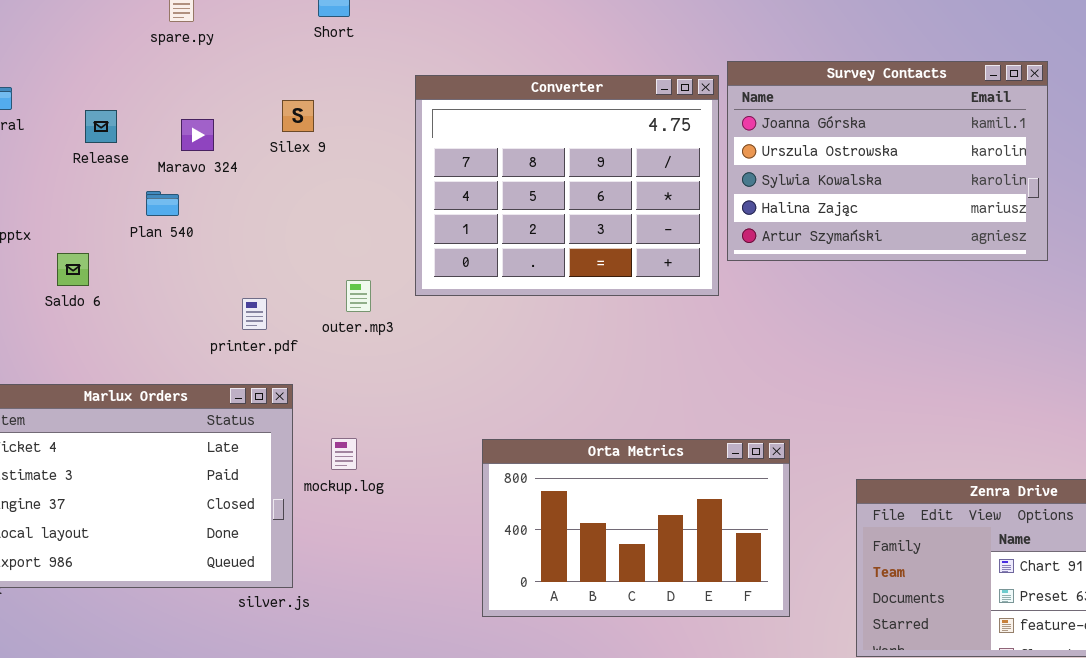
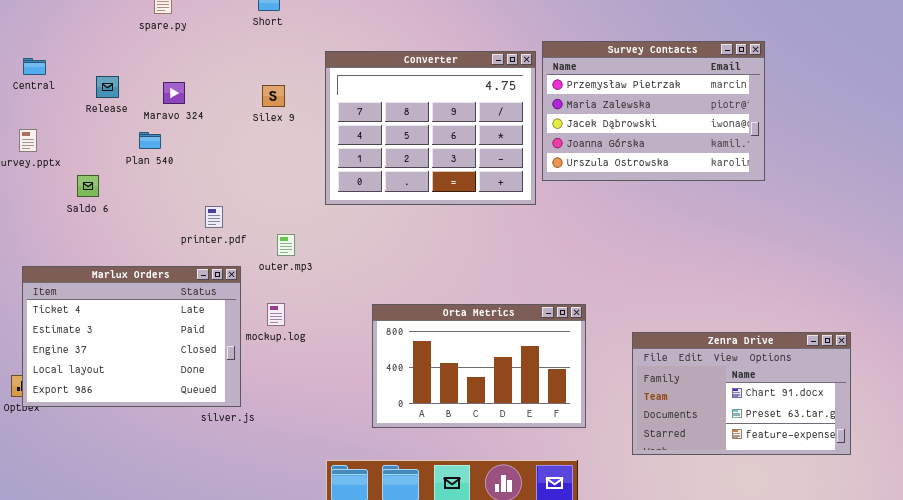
Survey Contacts: [727,61,1048,261] -> [542,41,765,181], scrolled up 3 rows
Silex 9: [282,100,314,132] -> [262,85,285,107], moved
outer.mp3: [346,280,371,312] -> [277,234,295,256], moved

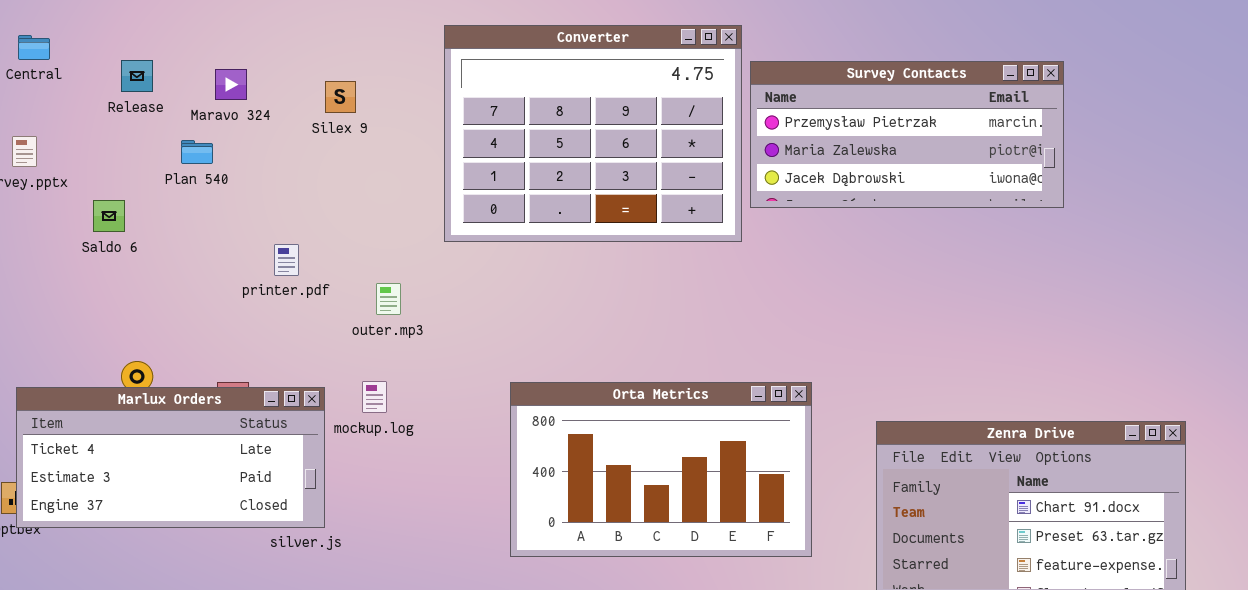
Survey Contacts: [542,41,765,181] -> [750,61,1064,208], resized
Silex 9: [262,85,285,107] -> [325,81,356,113], moved
Marlux Orders: [22,266,241,407] -> [16,387,325,528], resized

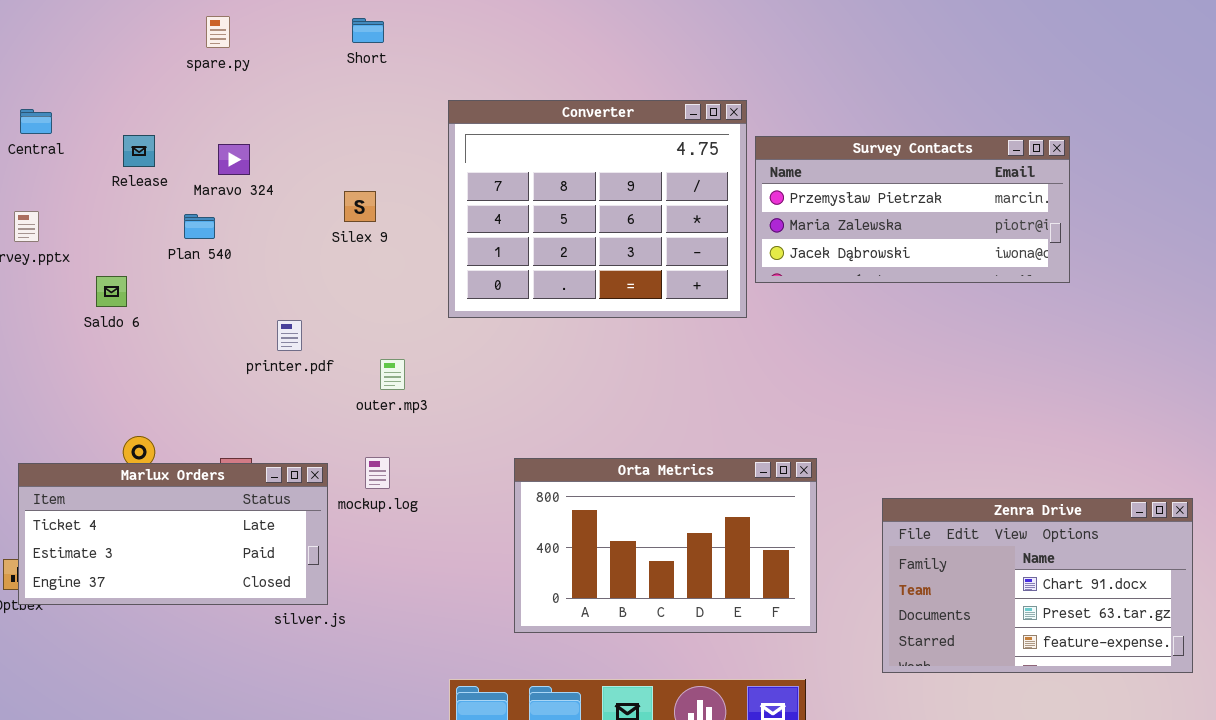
Silex 9: [325,81,356,113] -> [344,191,376,222], moved

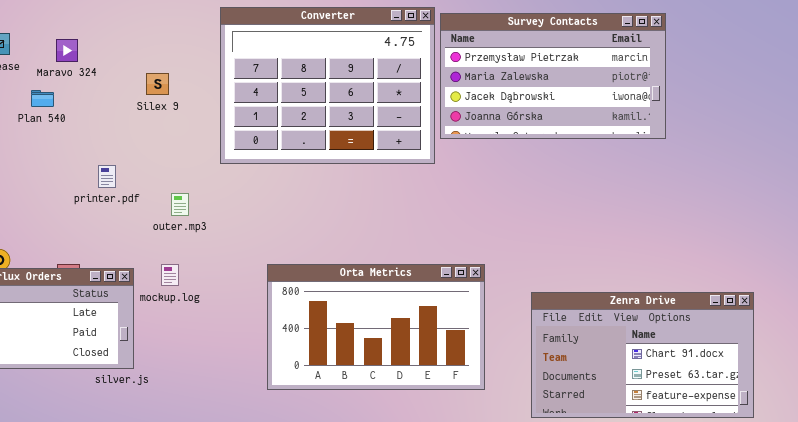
Survey Contacts: [755,136,1070,283] -> [440,13,666,139], resized

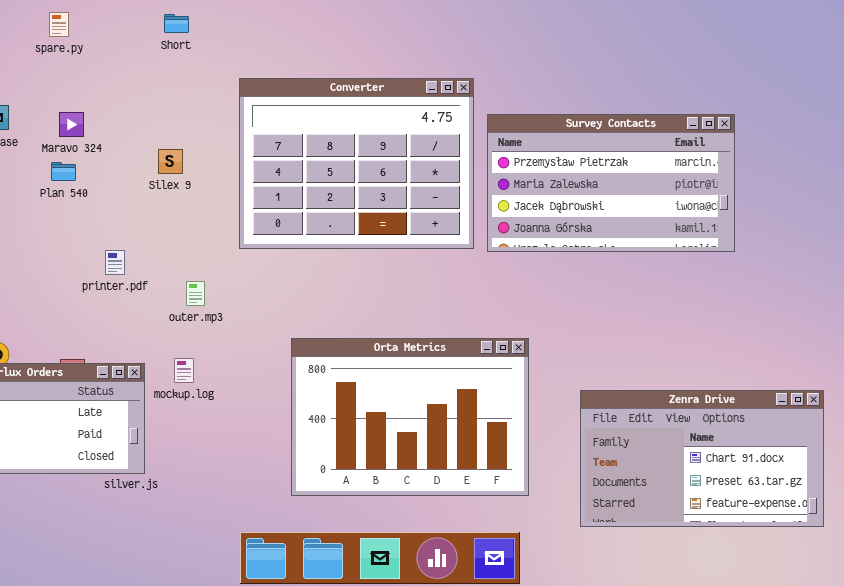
Survey Contacts: [440,13,666,139] -> [487,114,735,252], moved
Plan 540: [31,90,54,107] -> [51,162,76,181], moved
Orta Metrics: [267,264,485,390] -> [291,338,529,496], resized

